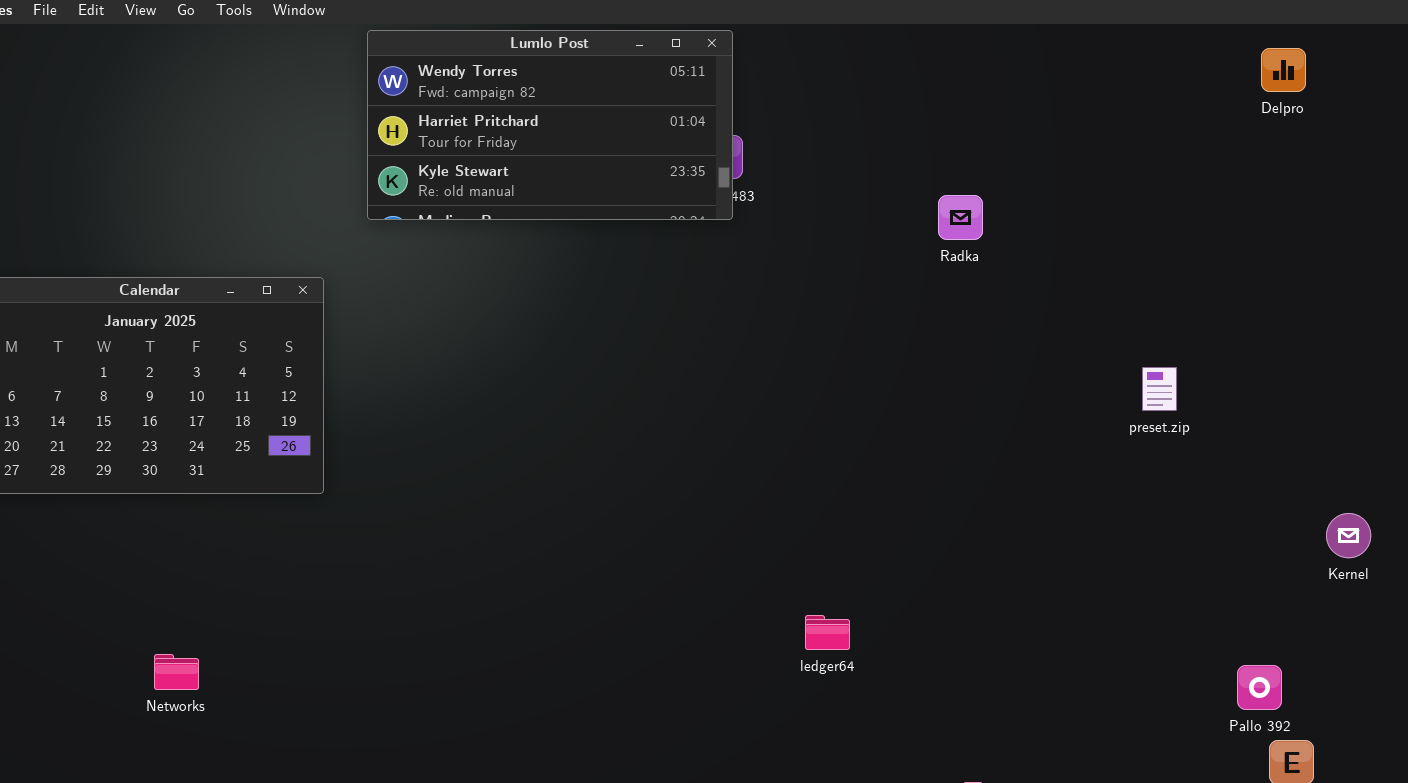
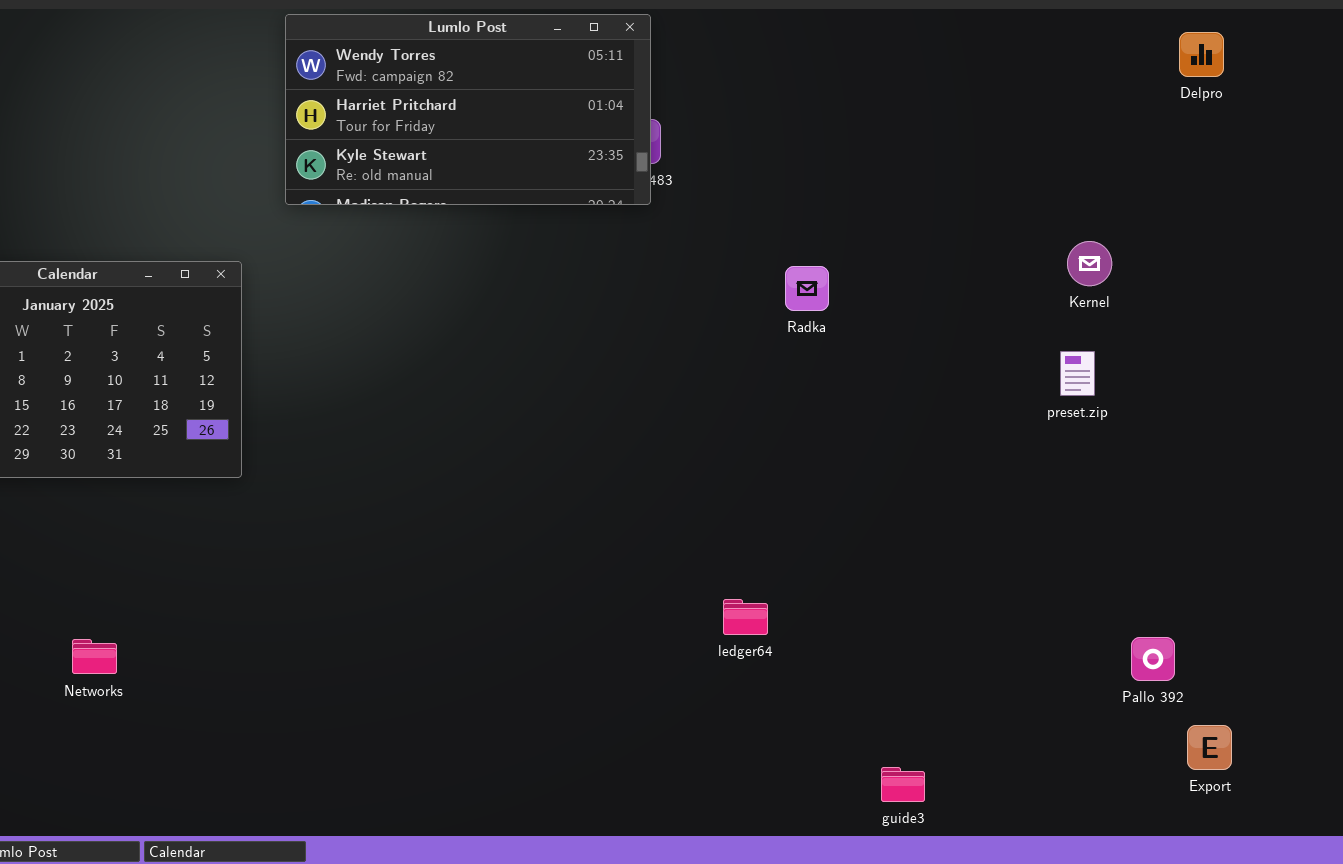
Radka: [938,195,983,240] -> [785,266,829,311], moved
Kernel: [1326,513,1371,558] -> [1067,241,1112,286], moved
Pallo 392: [1237,665,1282,710] -> [1131,637,1175,681], moved

